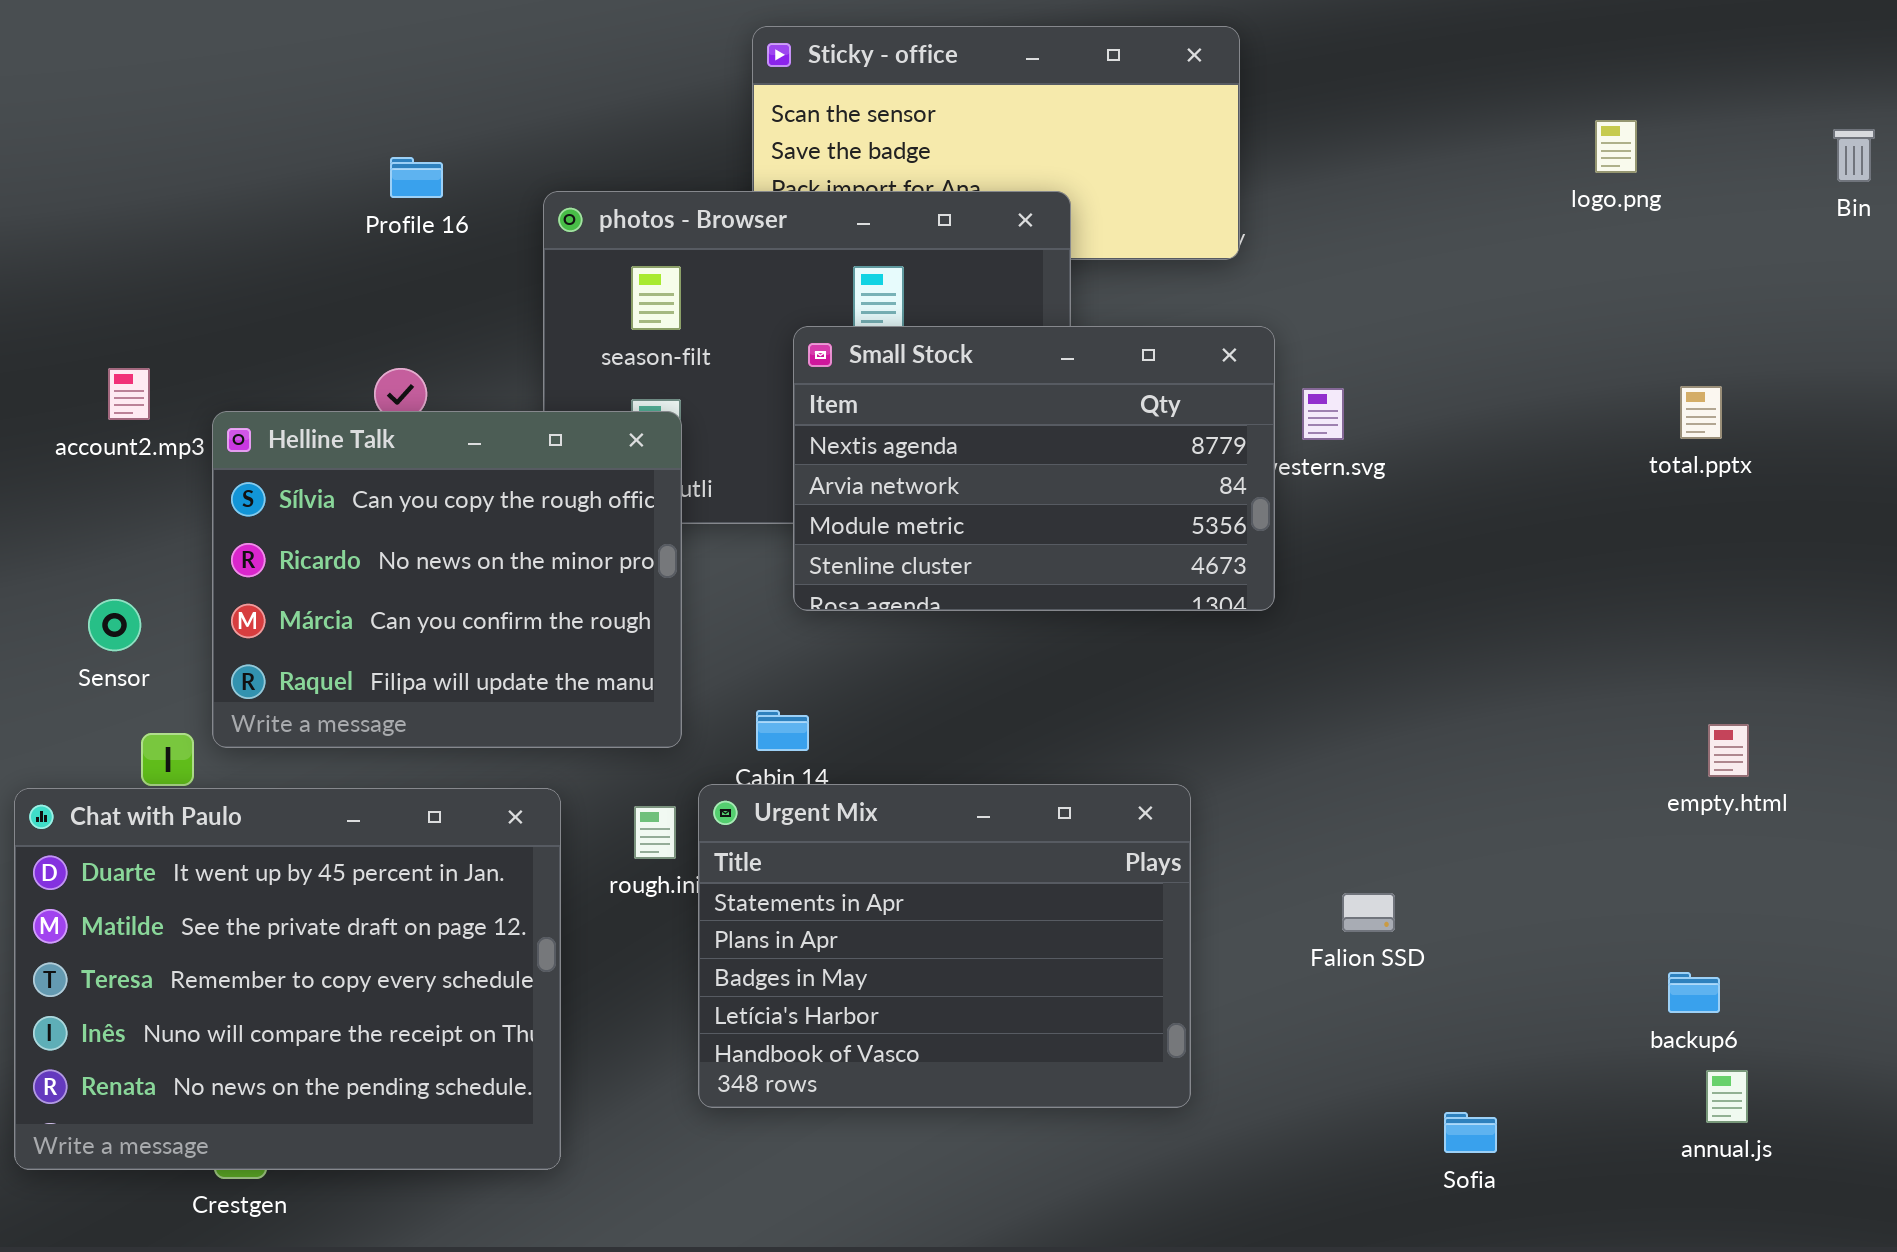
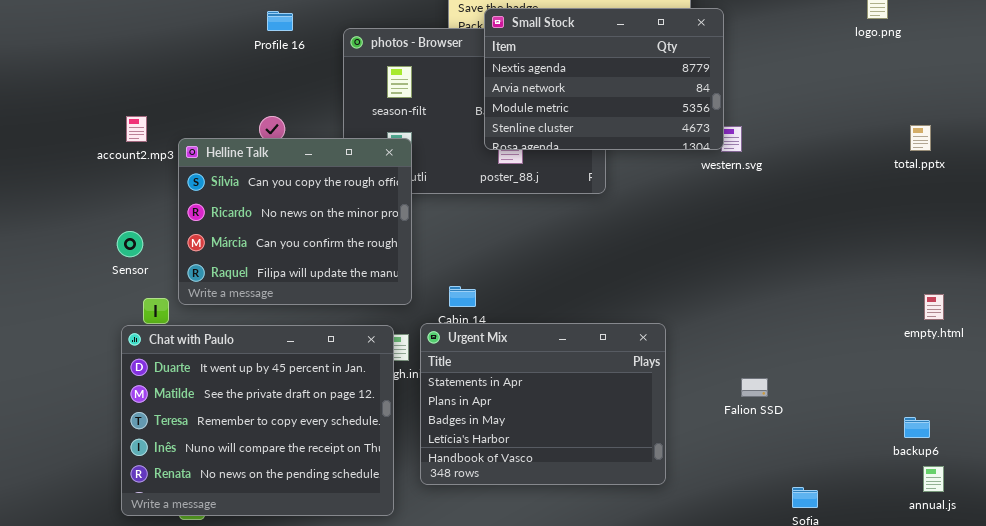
Small Stock: [793,326,1275,611] -> [484,8,724,150], moved
Chat with Paulo: [14,788,561,1170] -> [121,325,394,516], moved

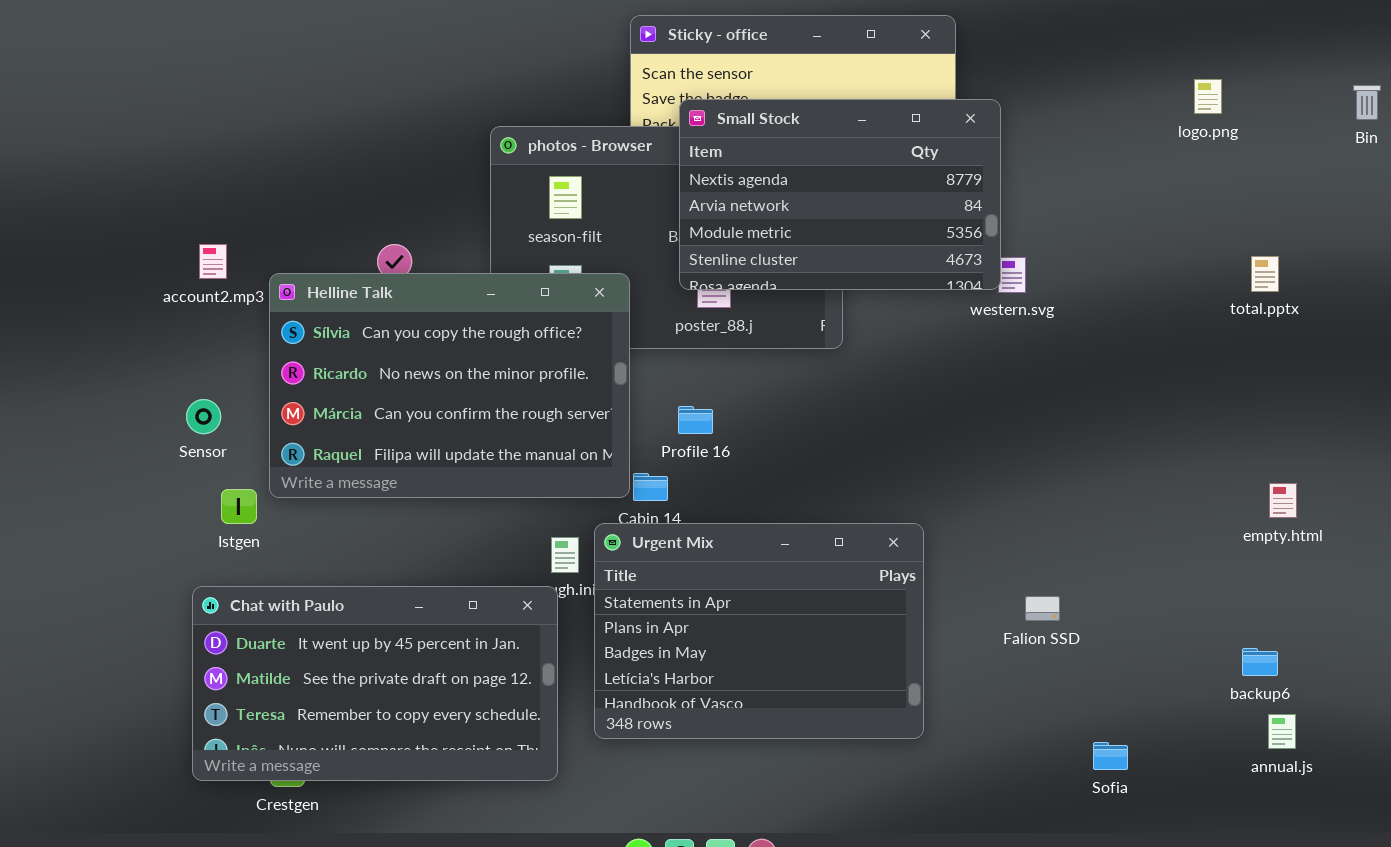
Profile 16: [267,11,293,31] -> [678,406,713,434], moved
Helline Talk: [178,138,412,305] -> [269,273,630,498], resized
Chat with Paulo: [121,325,394,516] -> [192,586,558,781], resized

